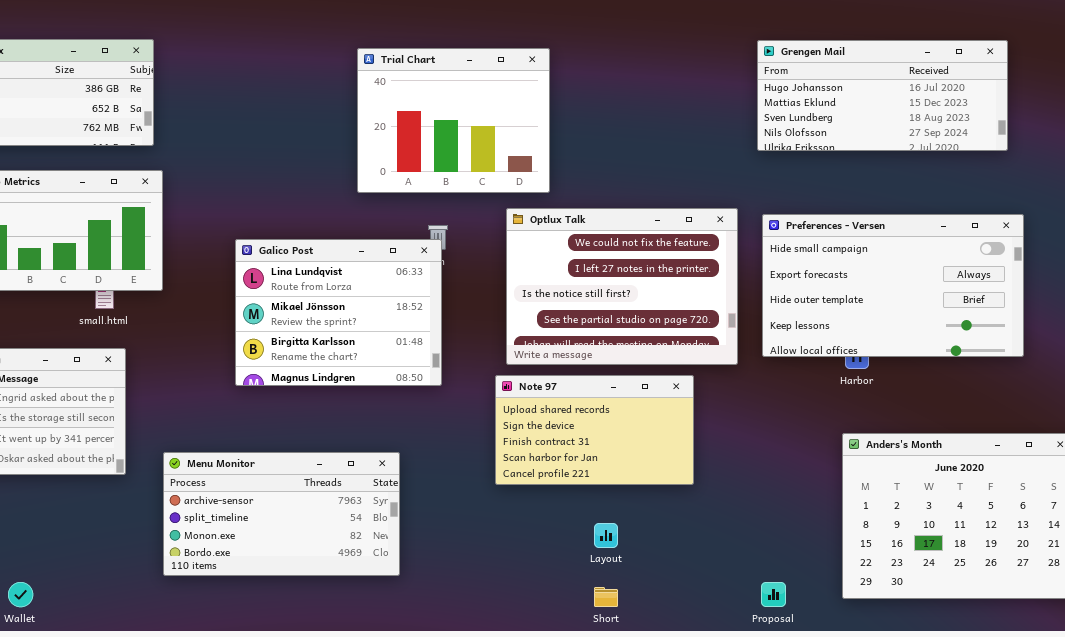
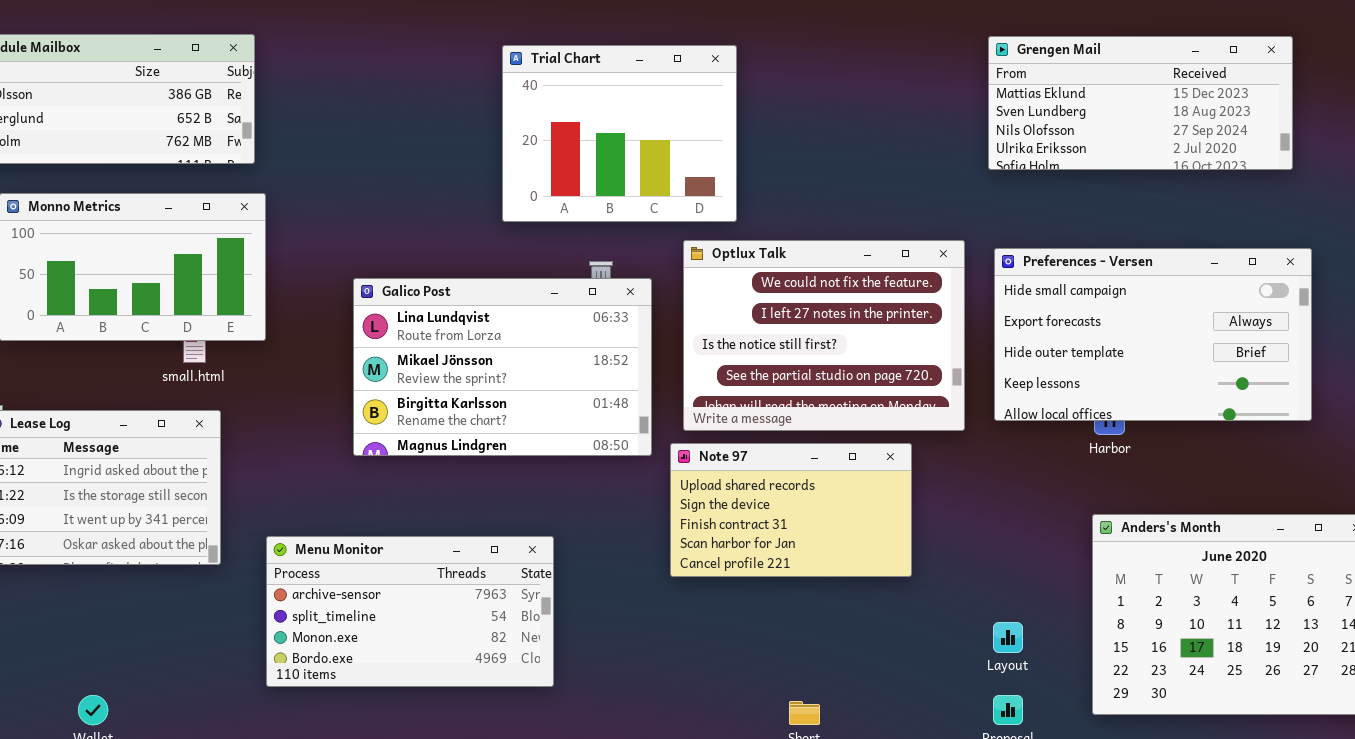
Grengen Mail: [757,40,1008,151] -> [988,36,1293,170], scrolled down 1 row
Galico Post: [235,239,442,386] -> [353,278,652,456], resized
Layout: [594,523,618,548] -> [993,622,1023,653], moved

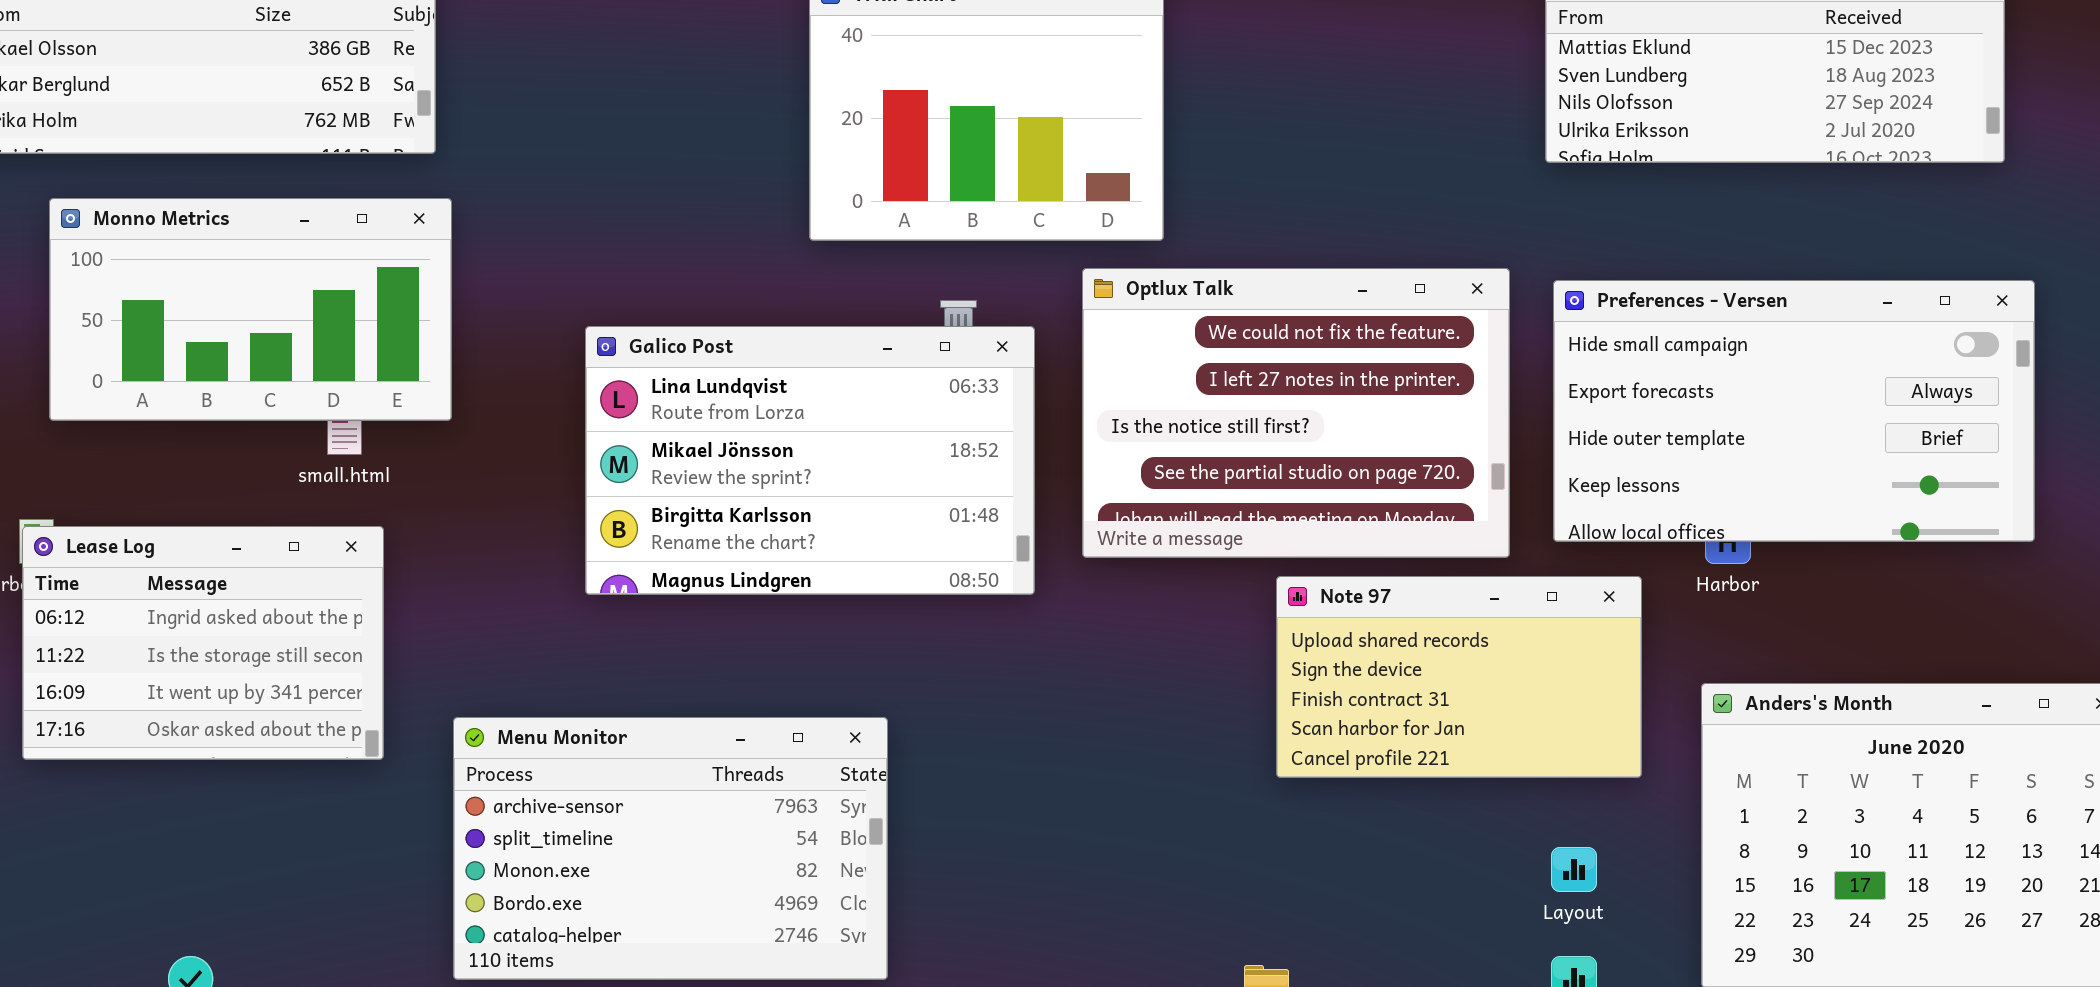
Note 97: [670,443,912,577] -> [1276,576,1642,778], moved
Menu Monitor: [266,536,554,687] -> [453,717,888,980], resized

